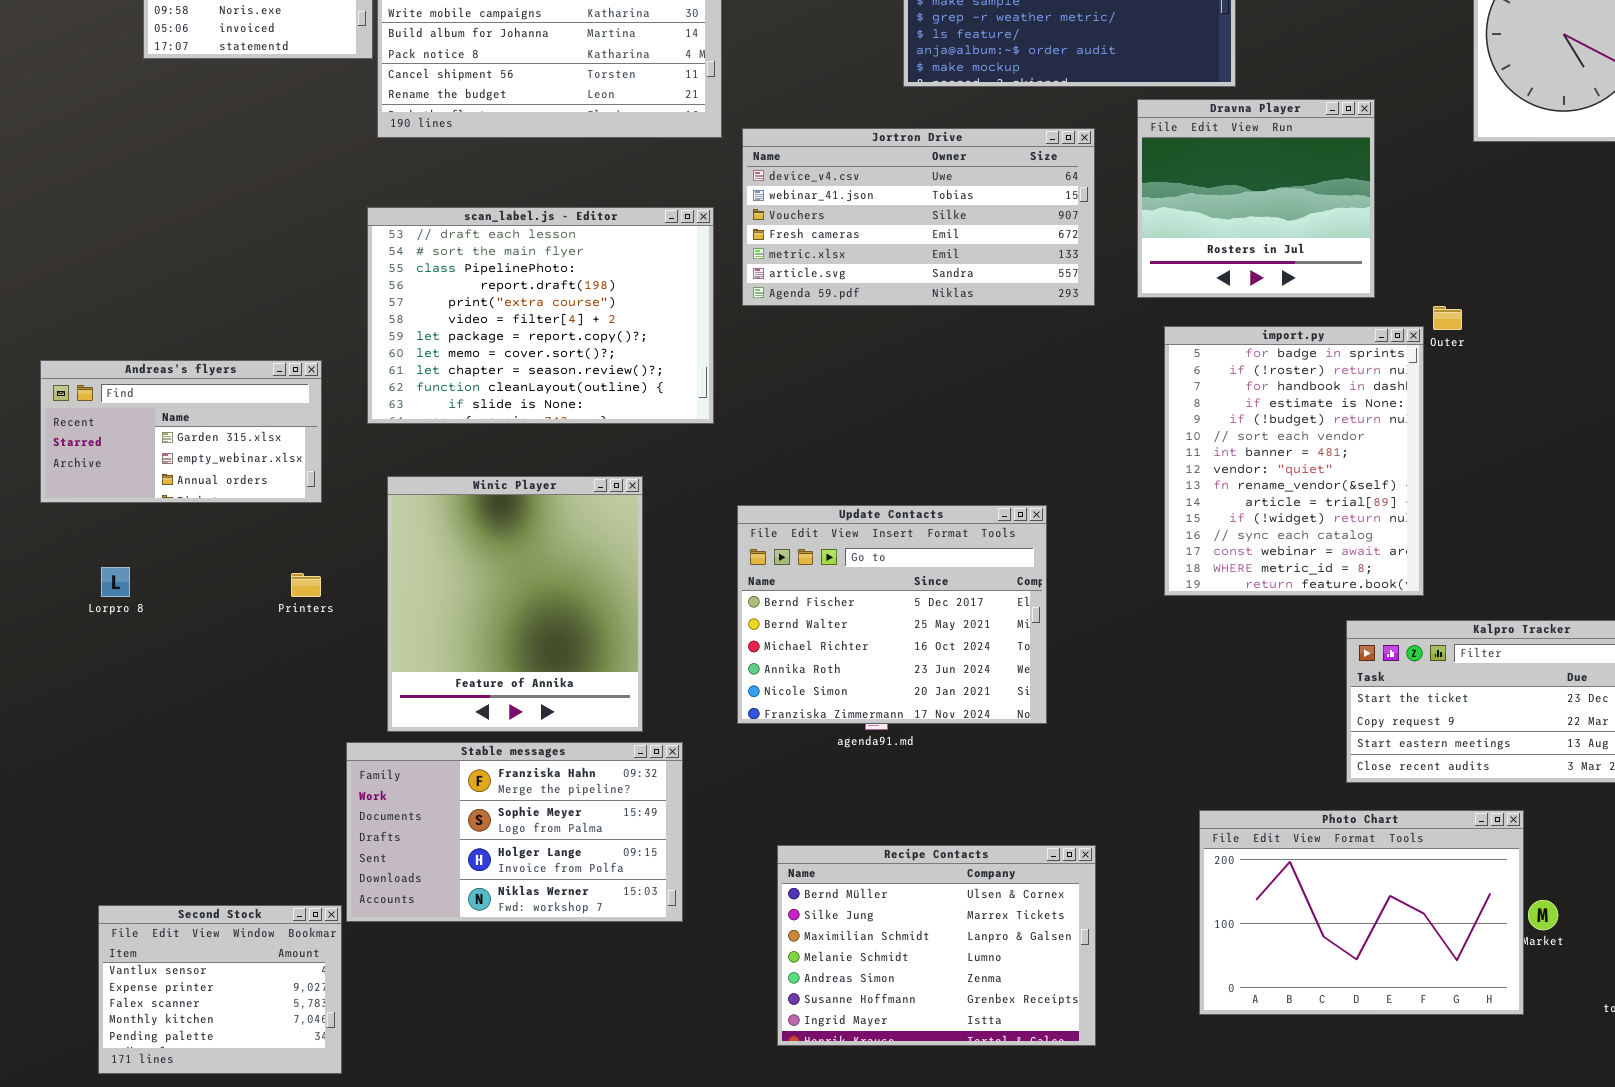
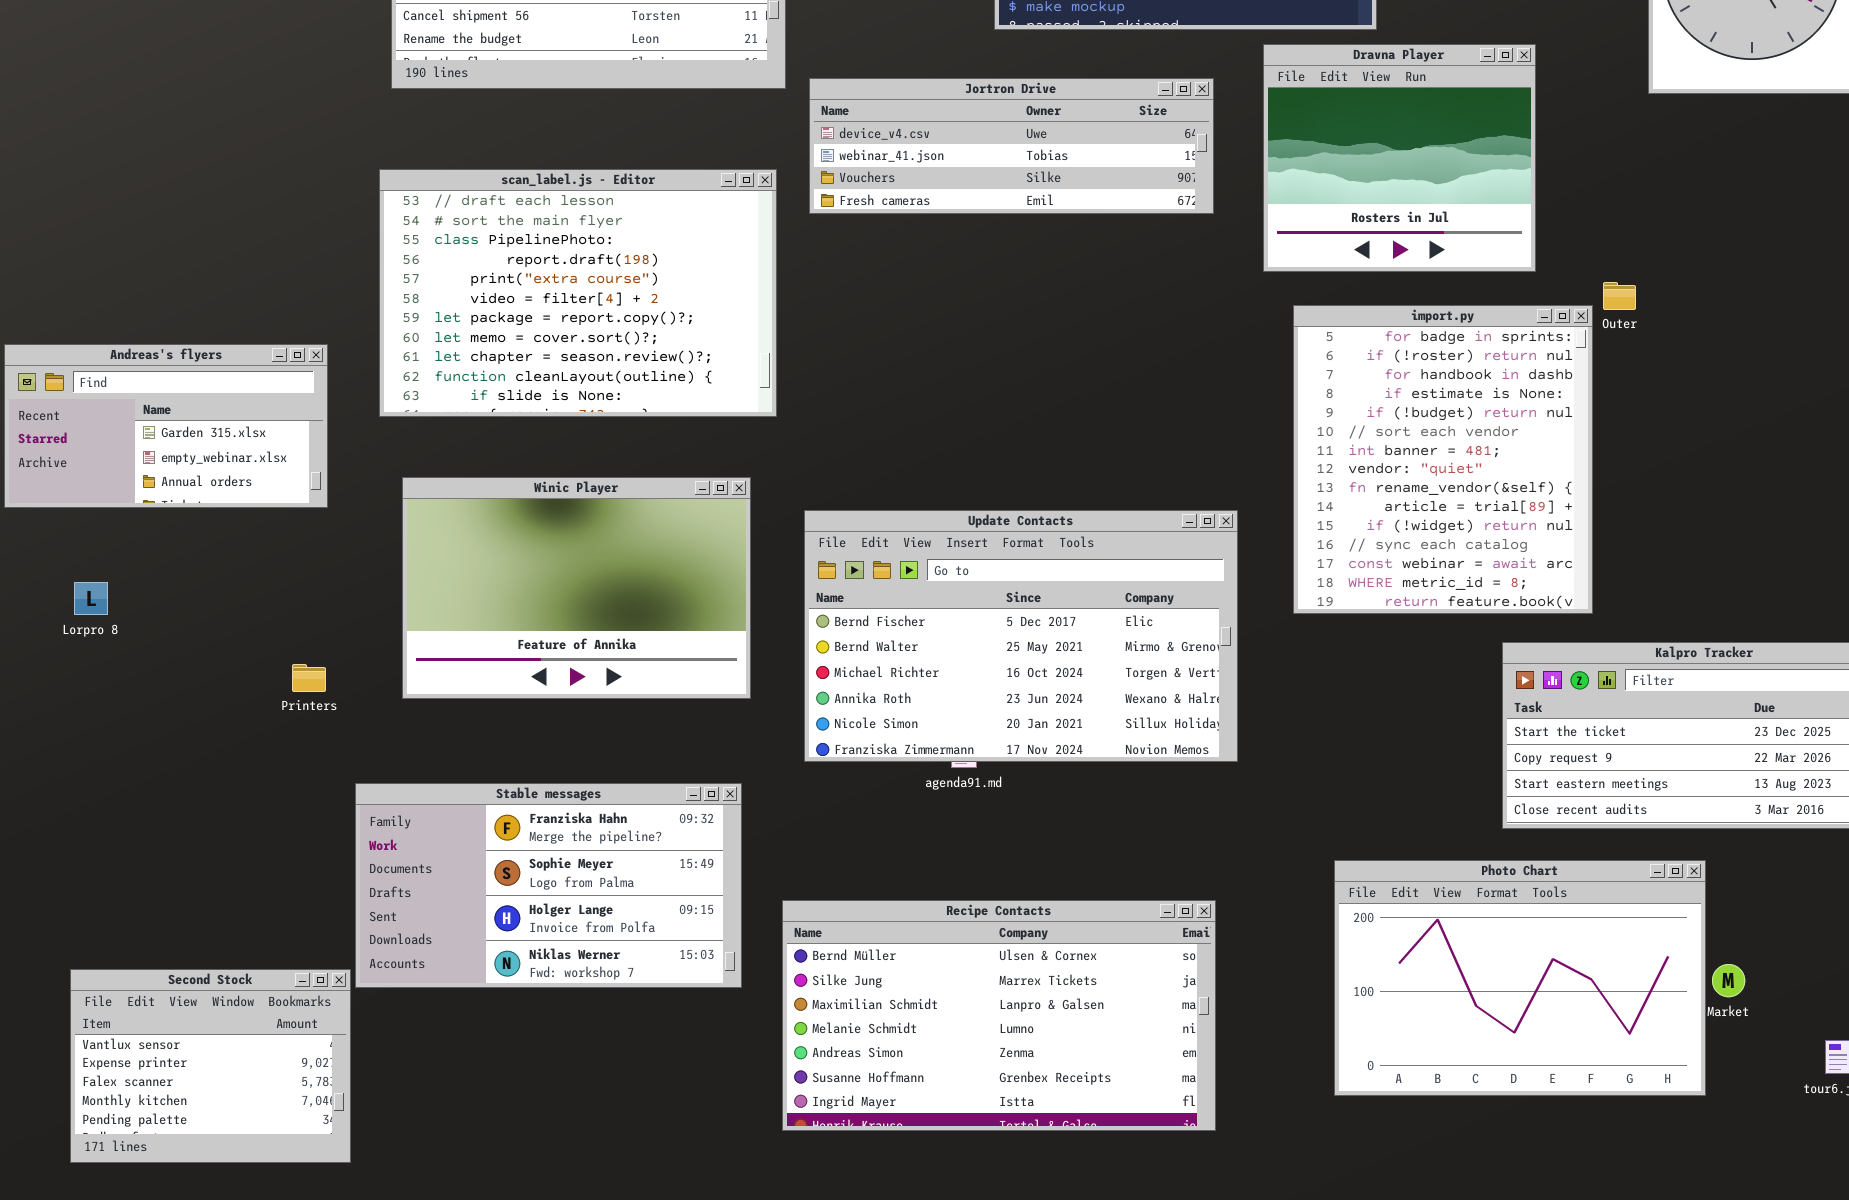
Jortron Drive: [742,128,1095,306] -> [809,78,1214,214], resized
Winic Player: [387,476,643,732] -> [402,477,751,699], resized
Update Contacts: [737,505,1047,724] -> [804,510,1238,762], resized
Printers: [291,573,321,597] -> [292,664,326,692], moved
Recipe Contacts: [777,845,1096,1046] -> [782,900,1216,1131], resized

